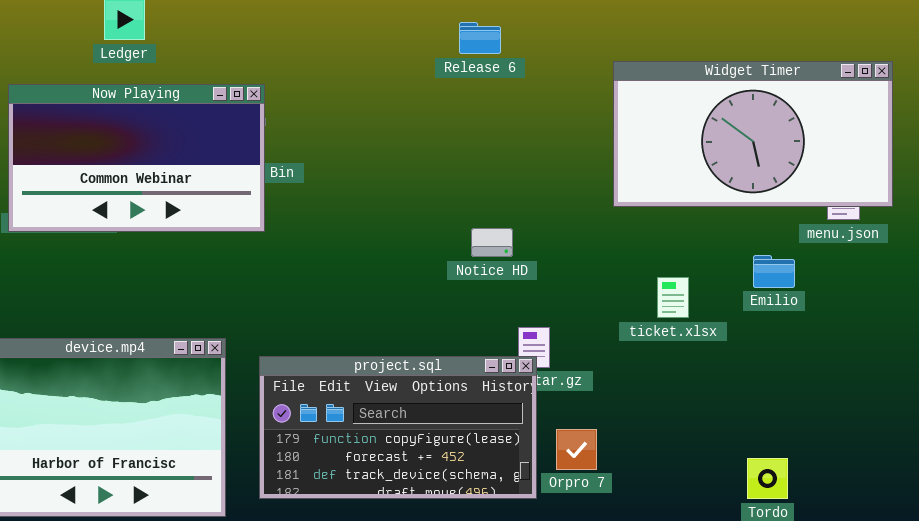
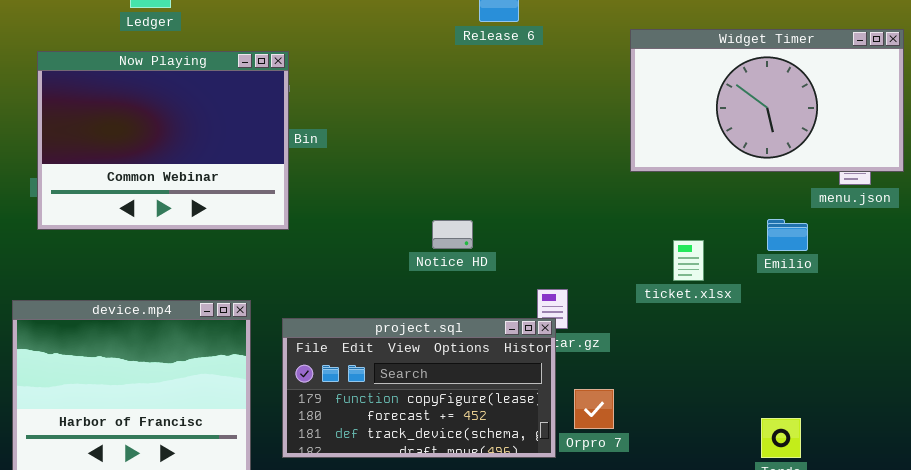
Now Playing: [8,84,265,232] -> [37,51,289,230], resized
Notice HD: [471,228,513,257] -> [432,220,473,249], moved

